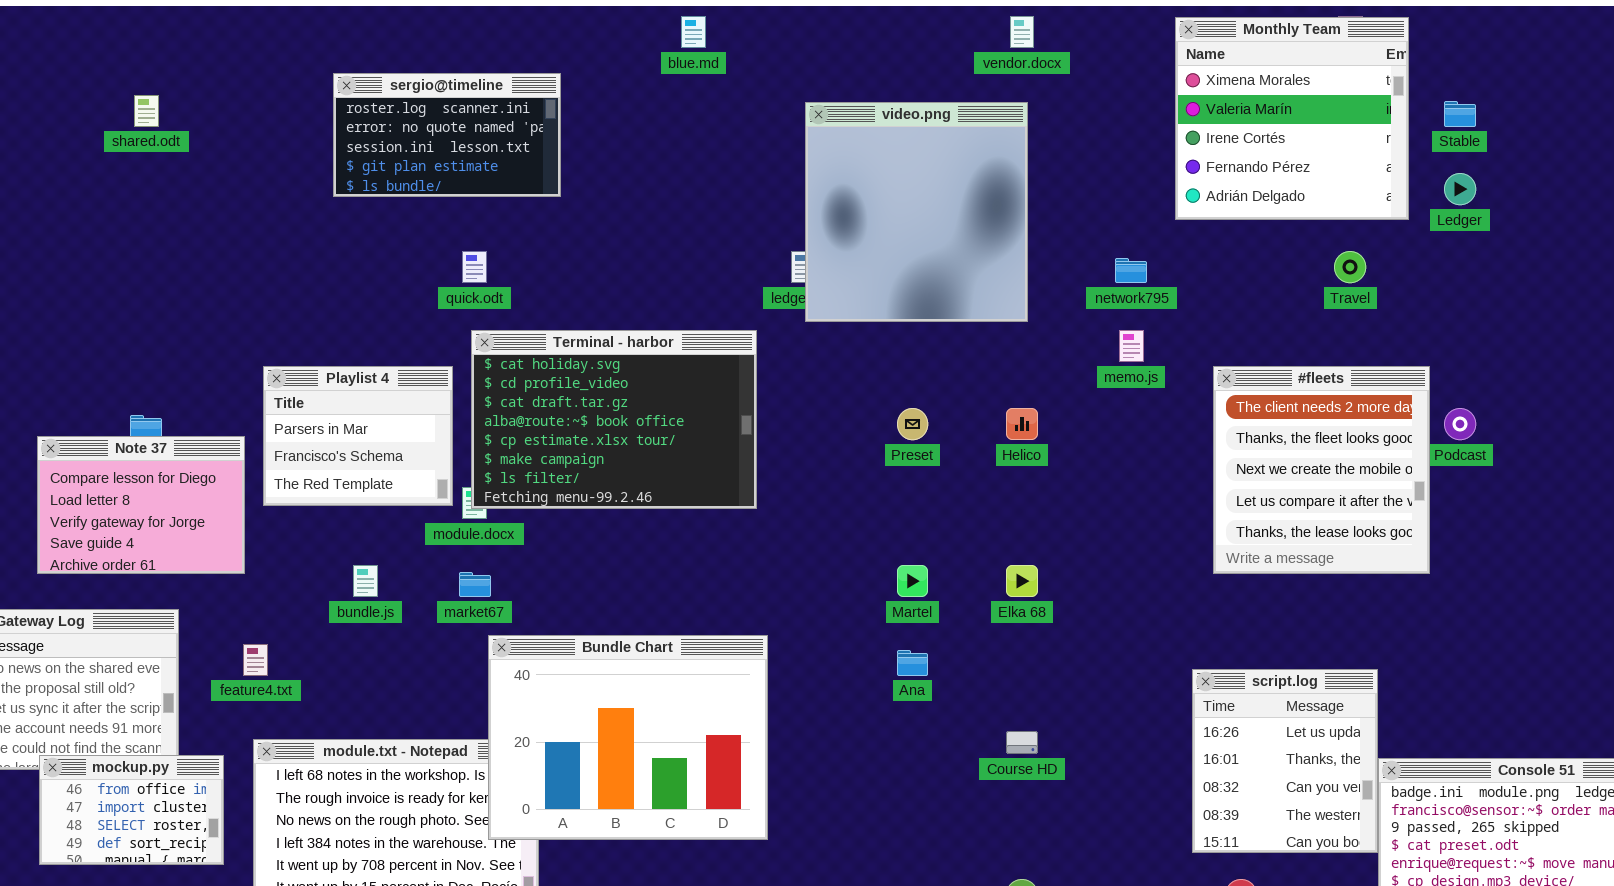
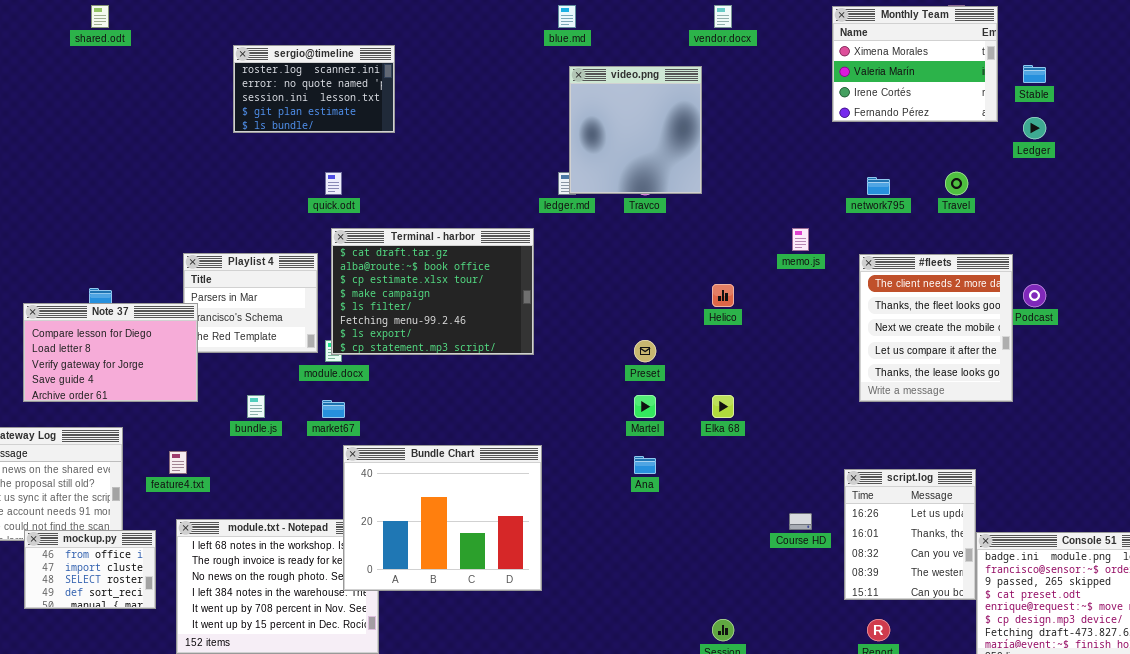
blue.md: [681,16,706,48] -> [558,5,576,28], moved
Monthly Team: [1175,17,1409,220] -> [832,6,998,122], resized
shared.odt: [134,95,159,127] -> [91,5,109,28], moved
video.png: [805,102,1028,322] -> [569,66,702,194], resized
network795: [1115,258,1147,283] -> [867,177,890,195], moved
Terminal - harbor: [471,330,757,509] -> [331,228,534,355], scrolled down 2 rows
Preset: [897,408,928,440] -> [634,340,656,362], moved
Note 37: [37,436,245,574] -> [23,303,198,402], resized
Course HD: [1006,731,1038,754] -> [789,513,812,530], moved

